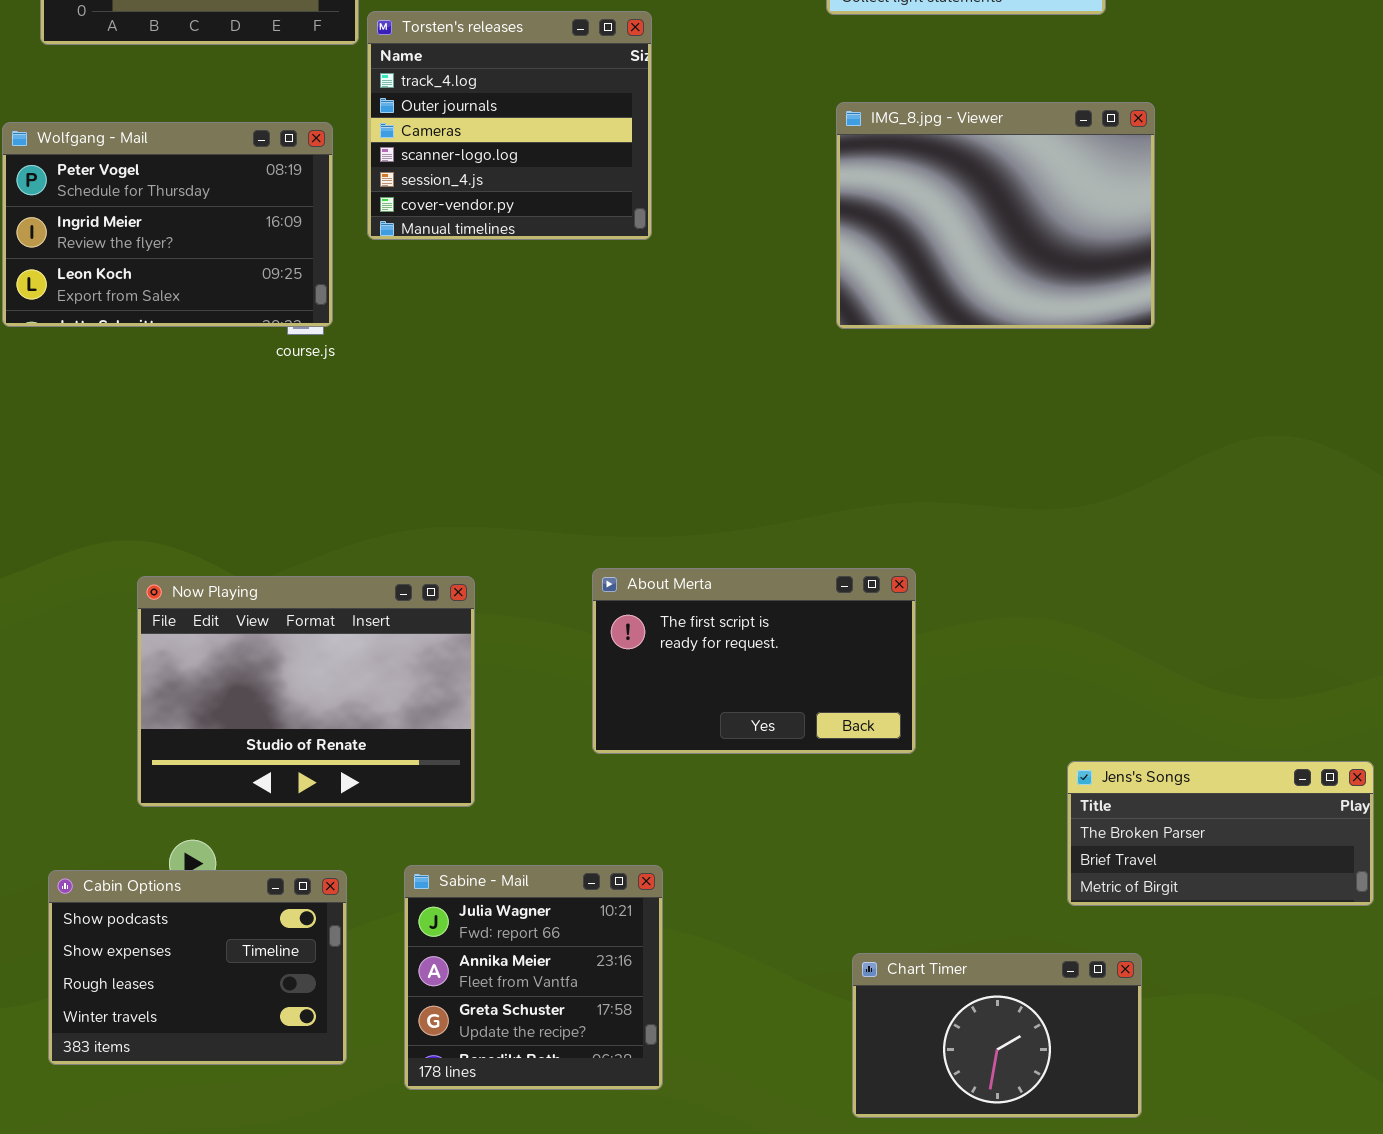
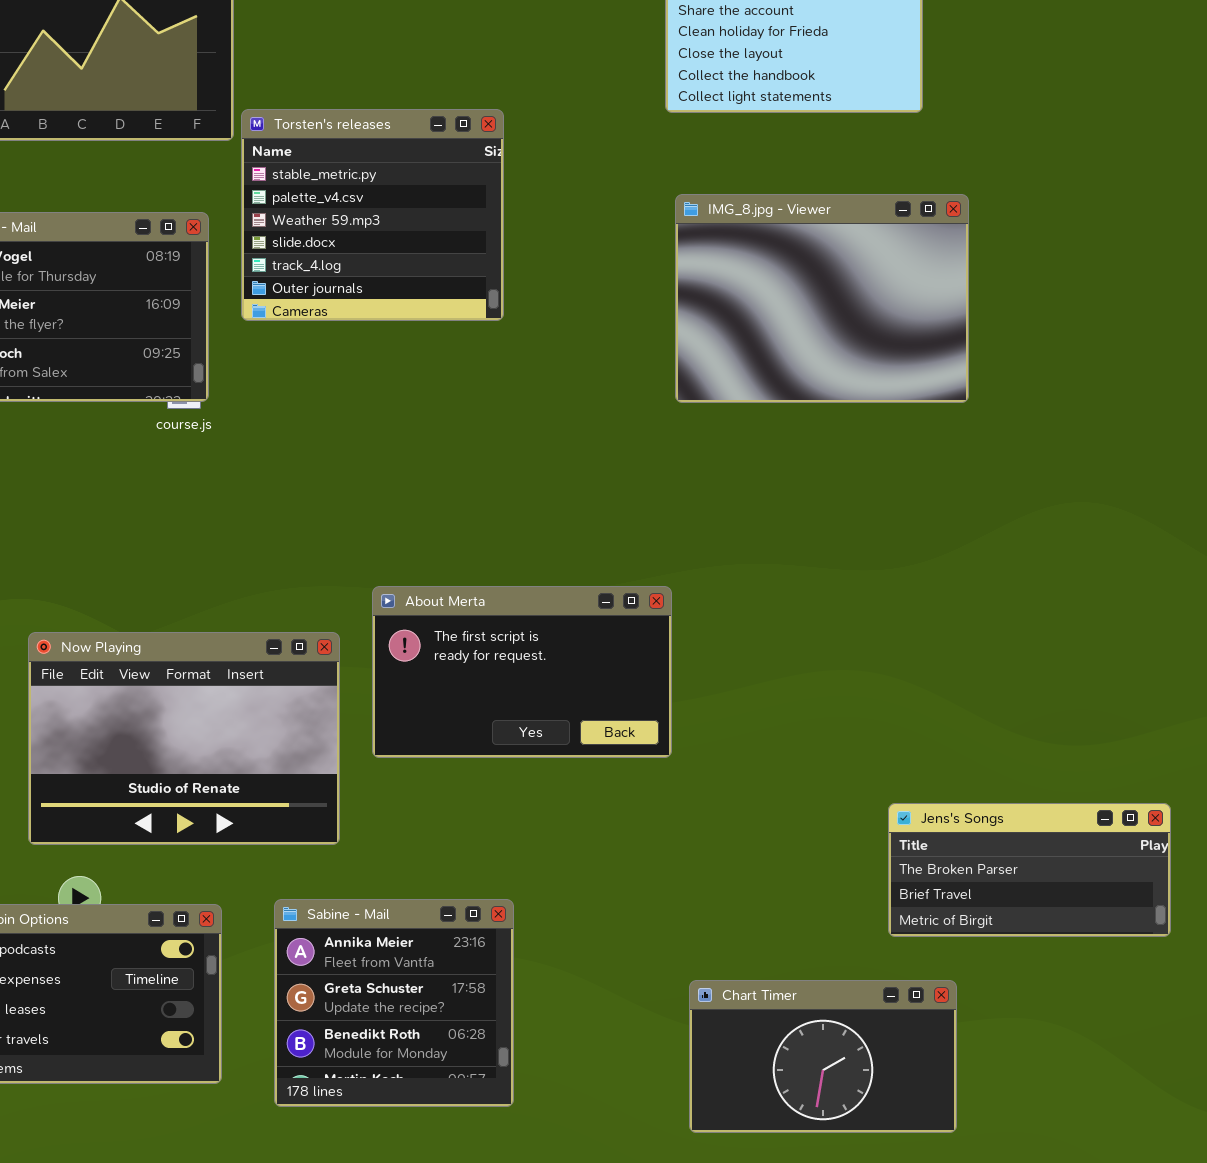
Torsten's releases: [367,11,652,240] -> [241,109,504,321], scrolled up 4 rows
About Merta: [592,568,916,754] -> [372,586,672,758], moved
Sabine - Mail: [404,865,663,1090] -> [274,899,514,1107], scrolled down 1 row

